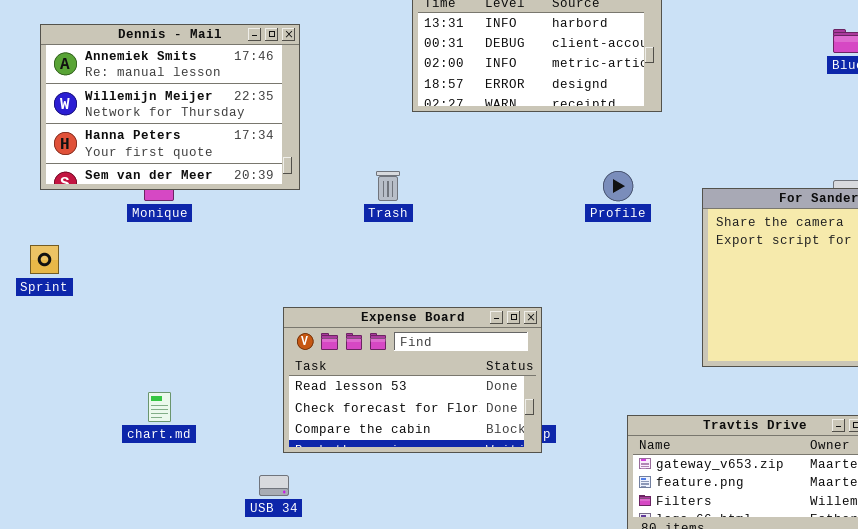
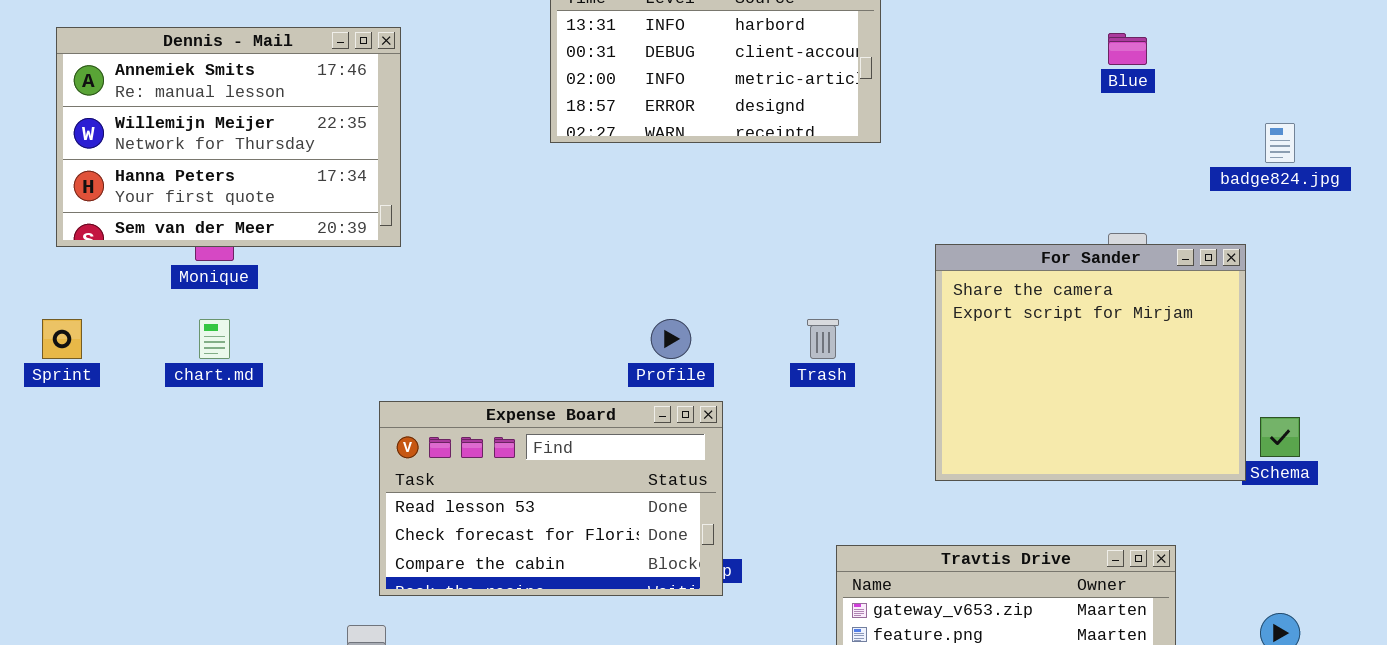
Trash: [376,171,400,201] -> [807,319,839,359], moved
Profile: [603,171,633,201] -> [651,319,691,359], moved
chart.md: [148,392,171,422] -> [199,319,230,359], moved

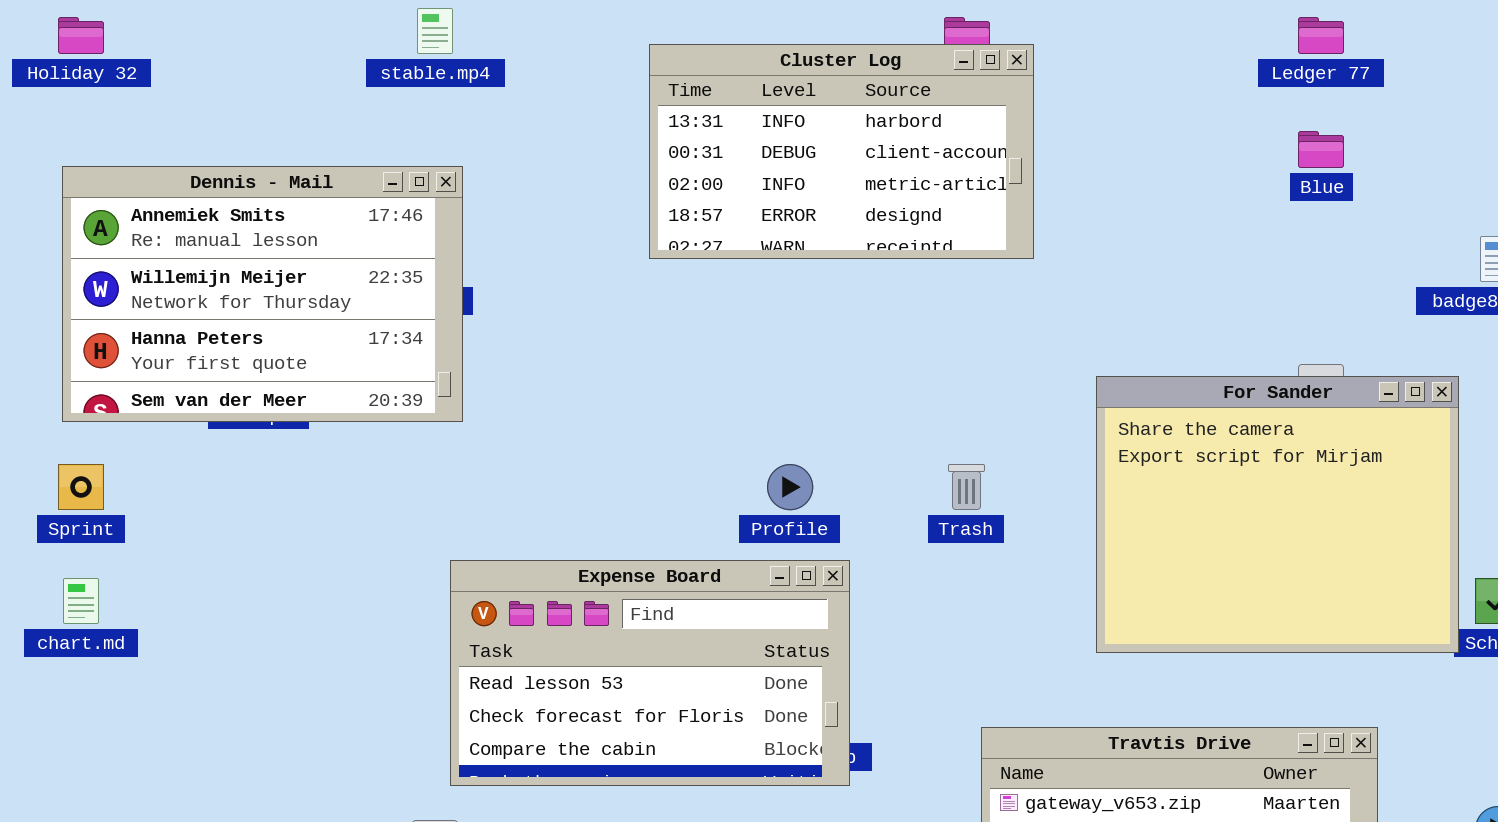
Dennis - Mail: [56,27,401,247] -> [62,166,463,422], moved
chart.md: [199,319,230,359] -> [63,578,99,624], moved

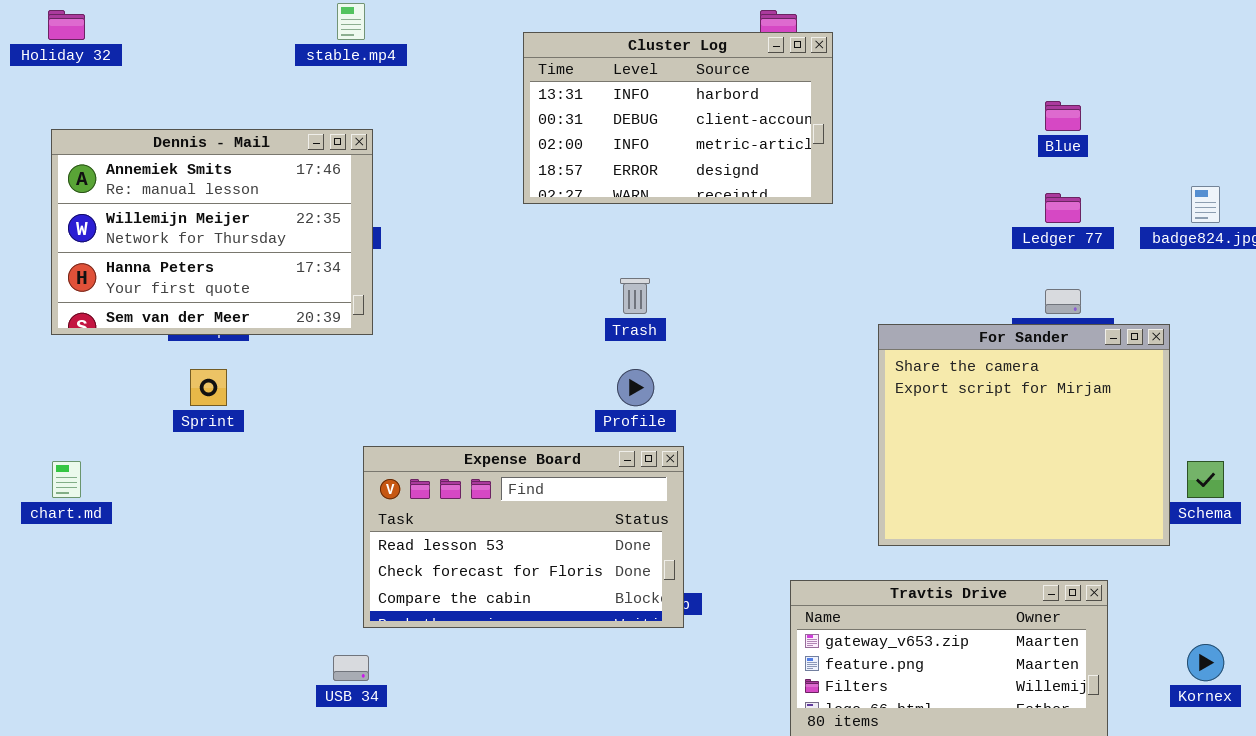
Ledger 77: [1298,17,1344,54] -> [1045,193,1081,223], moved
For Sander: [1096,376,1459,653] -> [878,324,1170,546], moved
Sprint: [58,464,104,510] -> [190,369,227,406], moved
Trash: [948,464,985,510] -> [620,278,650,314], moved

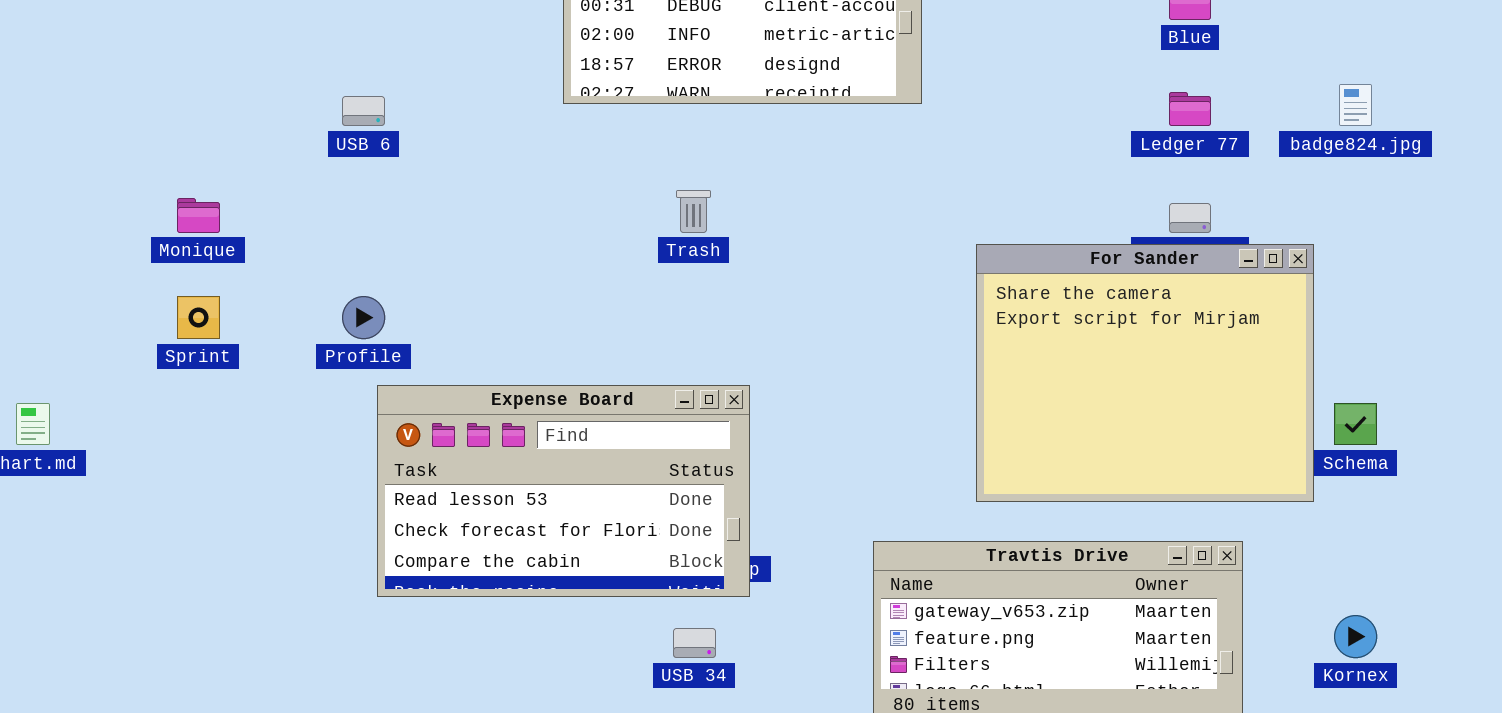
Dennis - Mail: [51,129,373,335] -> none, closed
Profile: [617,369,654,406] -> [342,296,385,339], moved
USB 34: [333,655,369,681] -> [673,628,716,658], moved

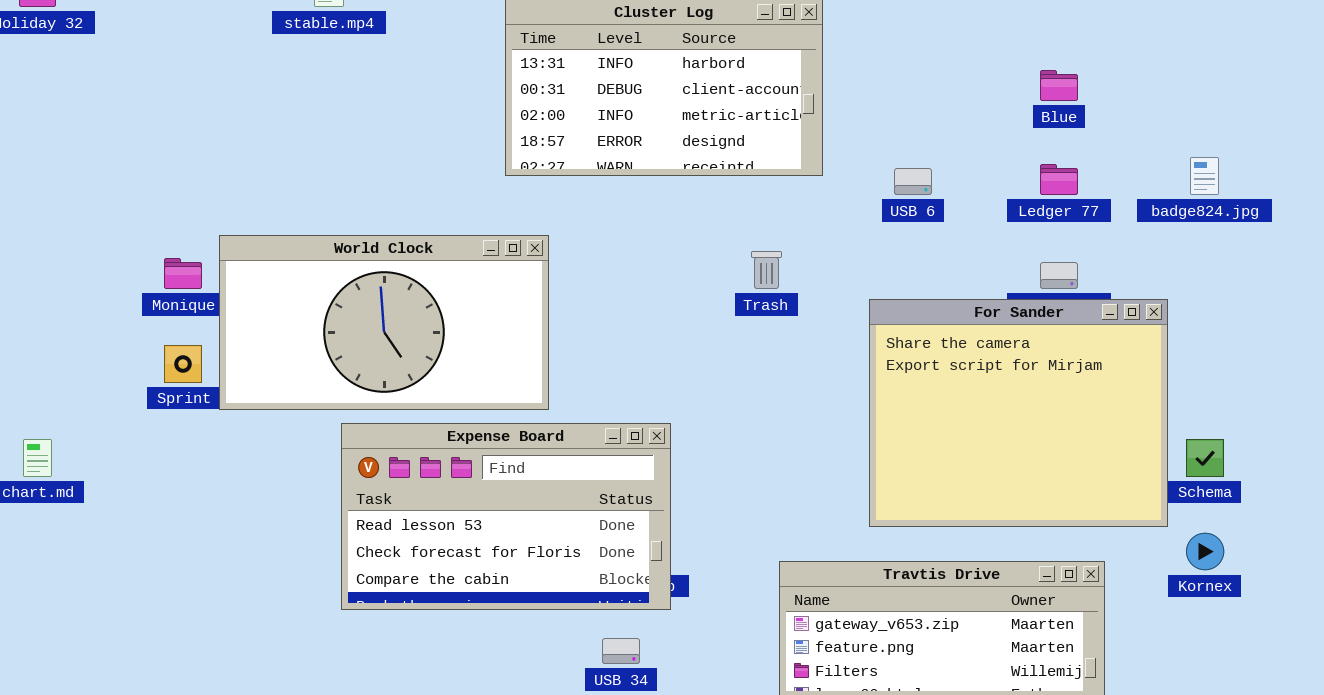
USB 6: [342,96,385,126] -> [894,168,932,195], moved
World Clock: none -> [219,235,549,410], opened
Trash: [676,190,711,233] -> [751,251,782,289], moved
Kornex: [1334,615,1377,658] -> [1186,533,1224,570], moved

